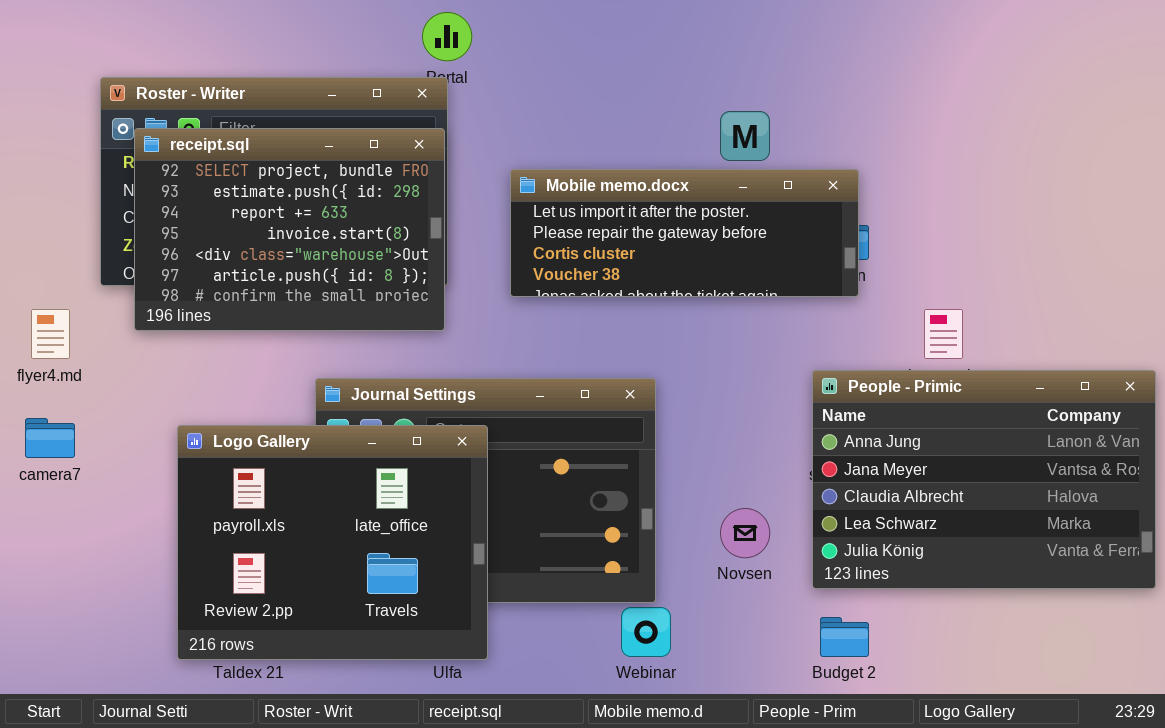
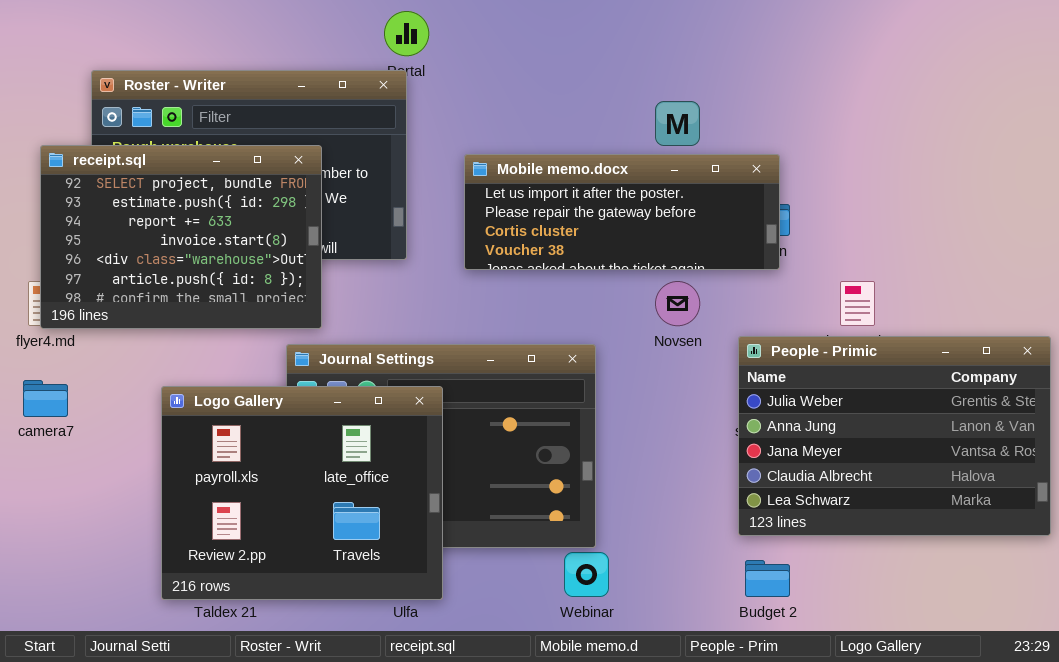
receipt.sql: [134,128,445,331] -> [40,145,322,329], moved
People - Primic: [812,370,1156,589] -> [738,336,1051,536], scrolled up 1 row
Novsen: [720,508,770,558] -> [655,281,700,326], moved

